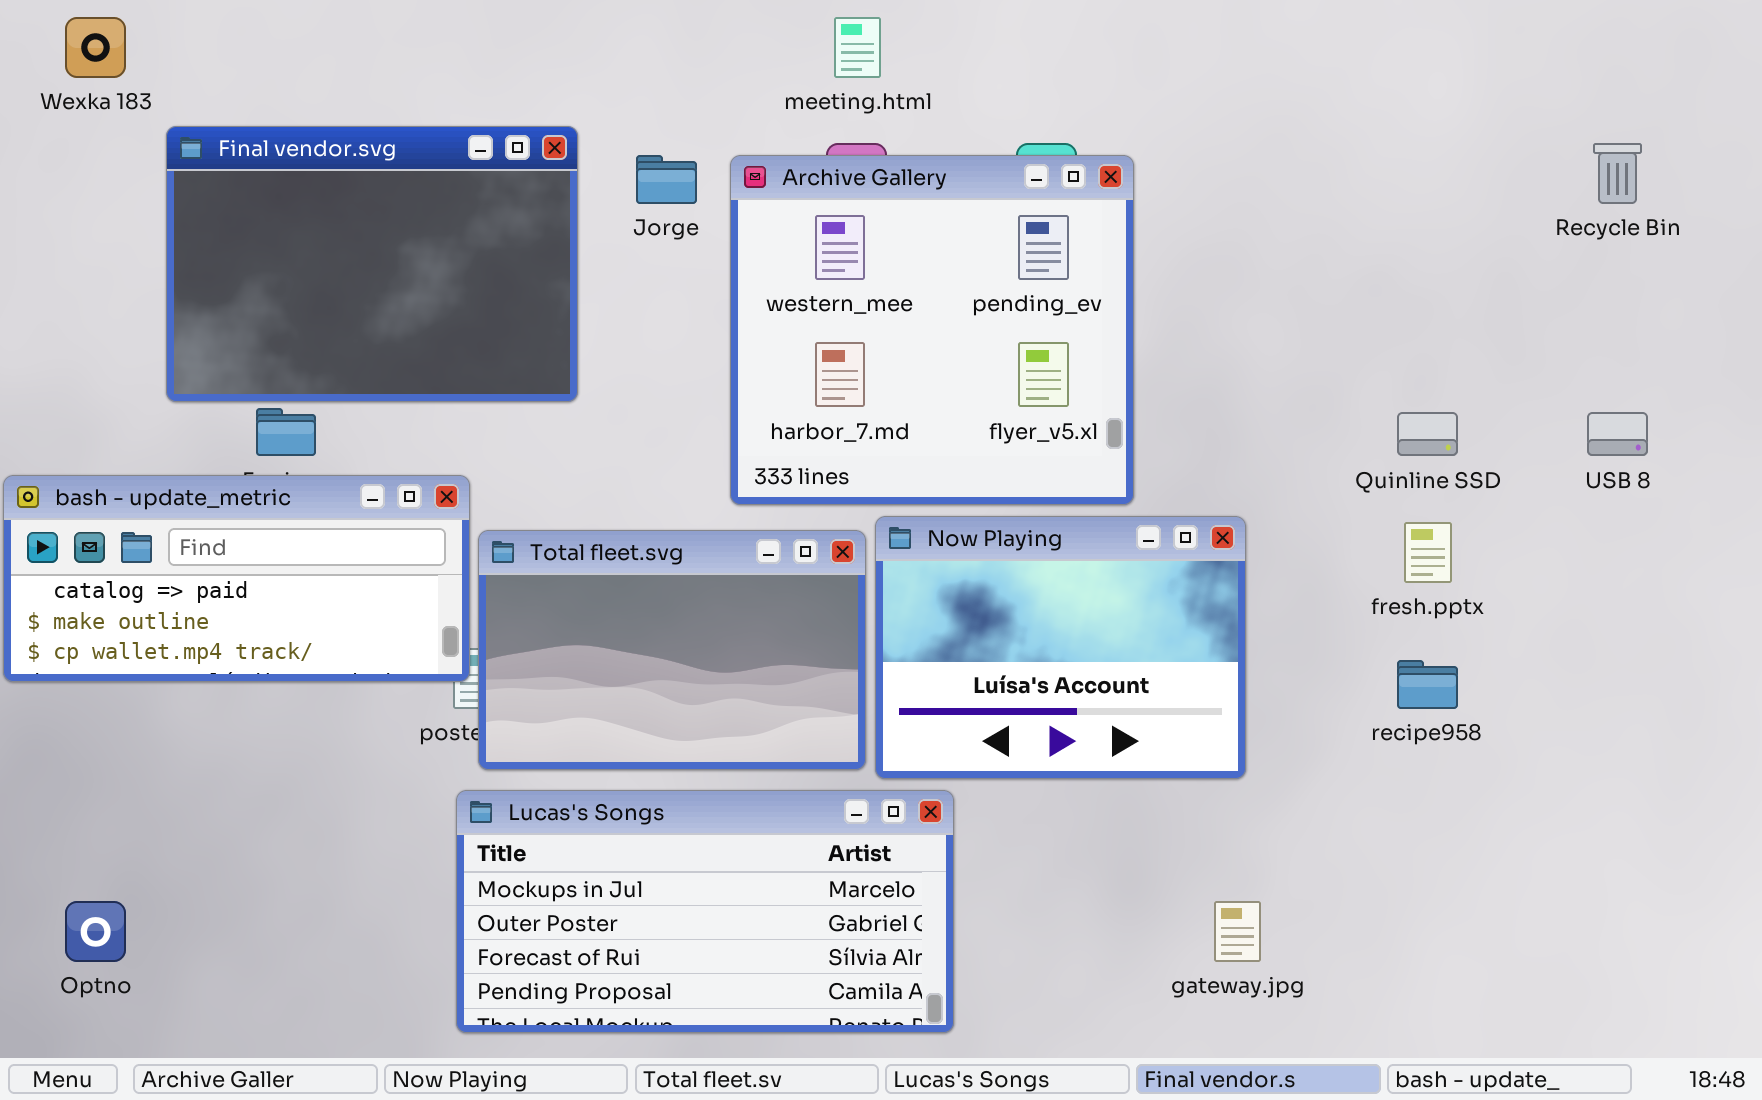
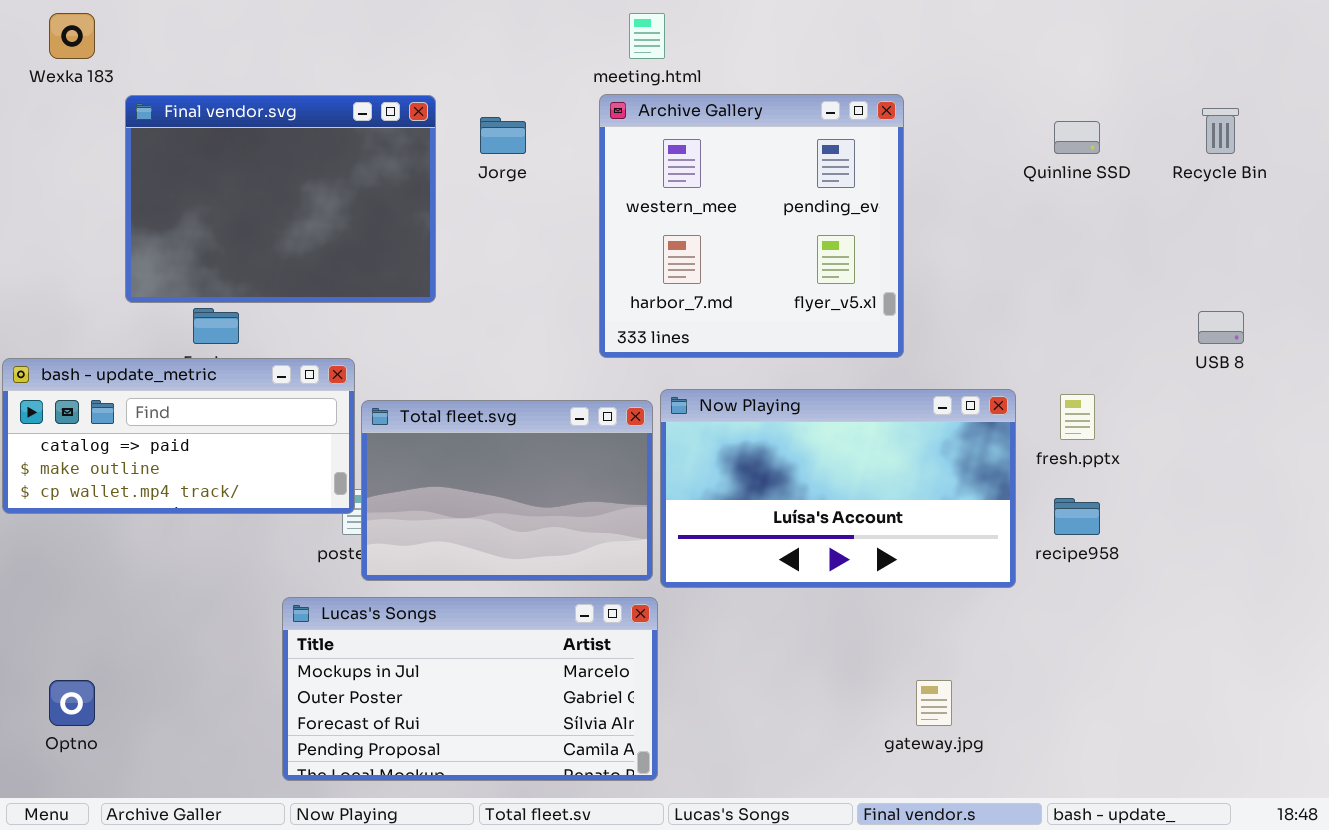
Archive Gallery: [730,155,1134,505] -> [599,94,904,358], moved
Quinline SSD: [1397,412,1458,456] -> [1054,121,1100,154], moved
Now Playing: [875,516,1246,779] -> [660,389,1016,588], resized
Lucas's Songs: [456,790,954,1033] -> [282,597,658,781], moved

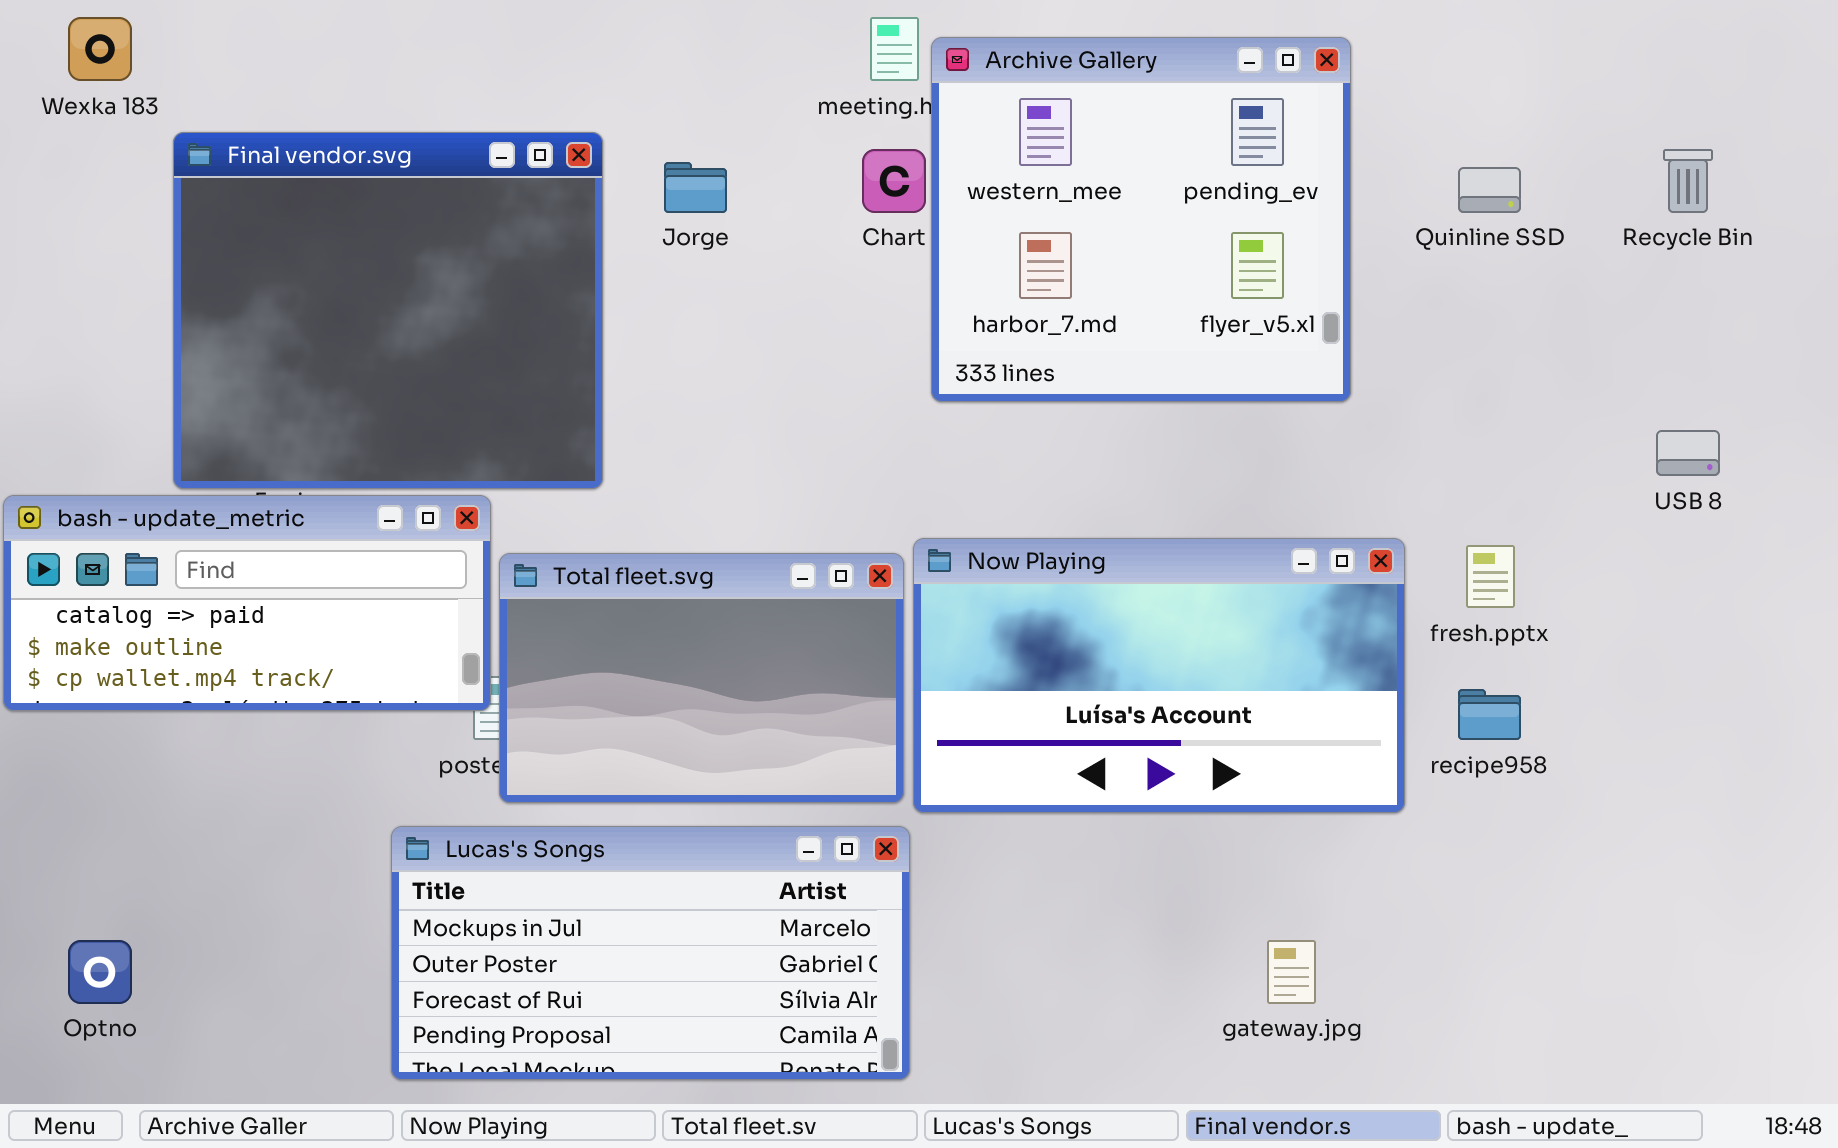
Archive Gallery: [599,94,904,358] -> [931,37,1351,402], moved
Final vendor.svg: [125,95,436,303] -> [173,132,603,489], resized

